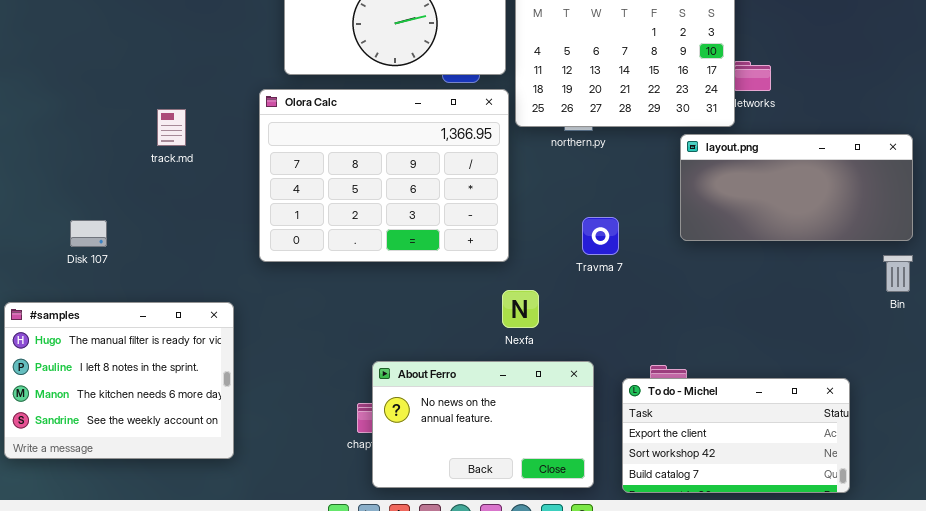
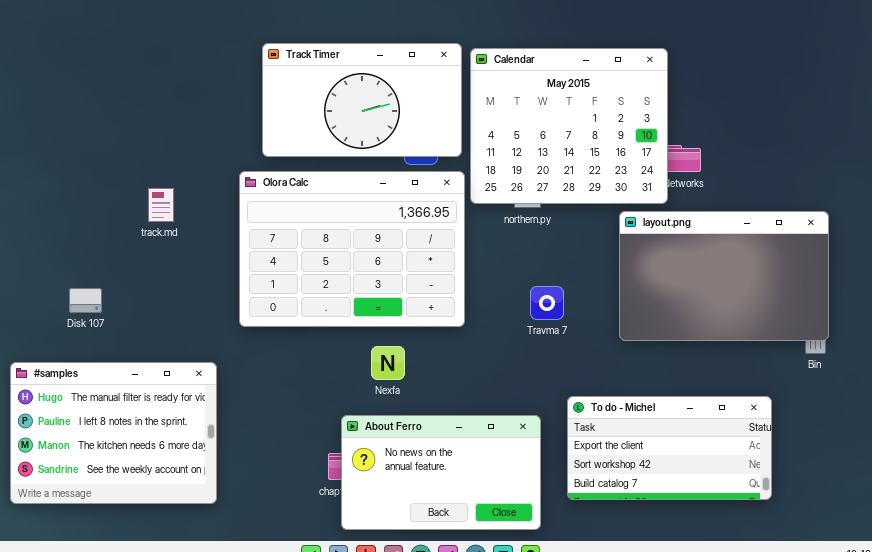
layout.png: [680,134,913,241] -> [619,211,829,341], resized
Nexfa: [502,290,539,328] -> [371,346,405,380], moved
To do - Michel: [622,378,850,493] -> [567,396,772,500], moved

